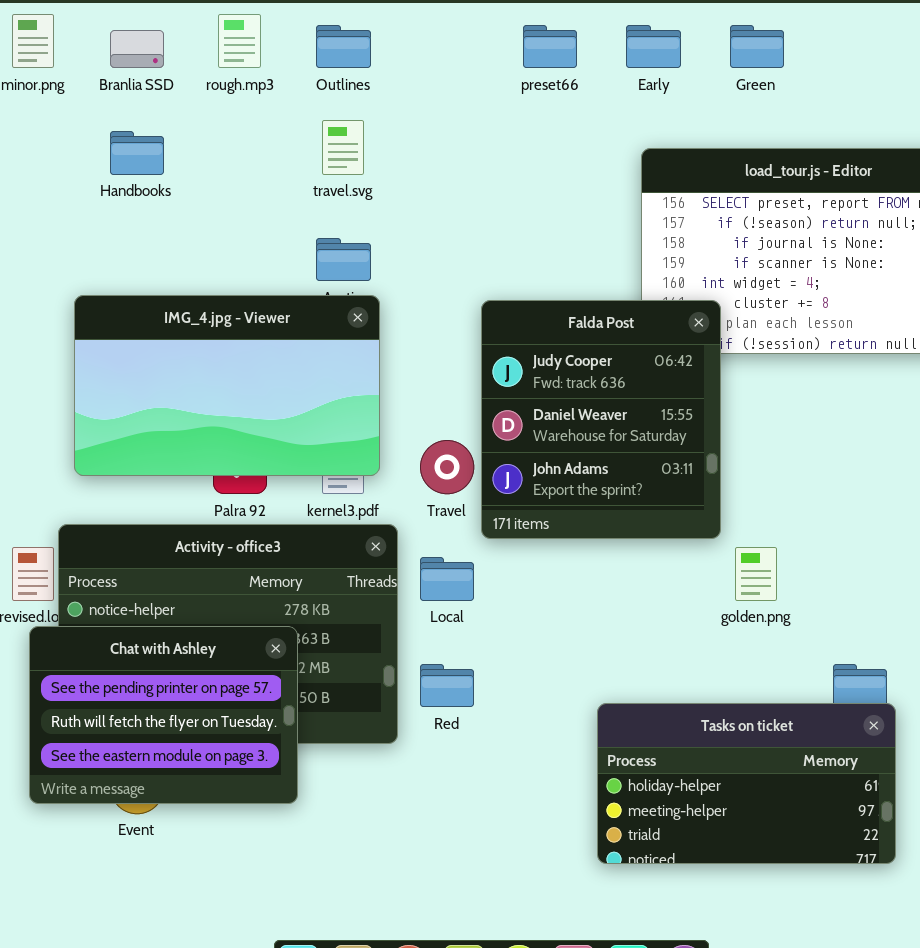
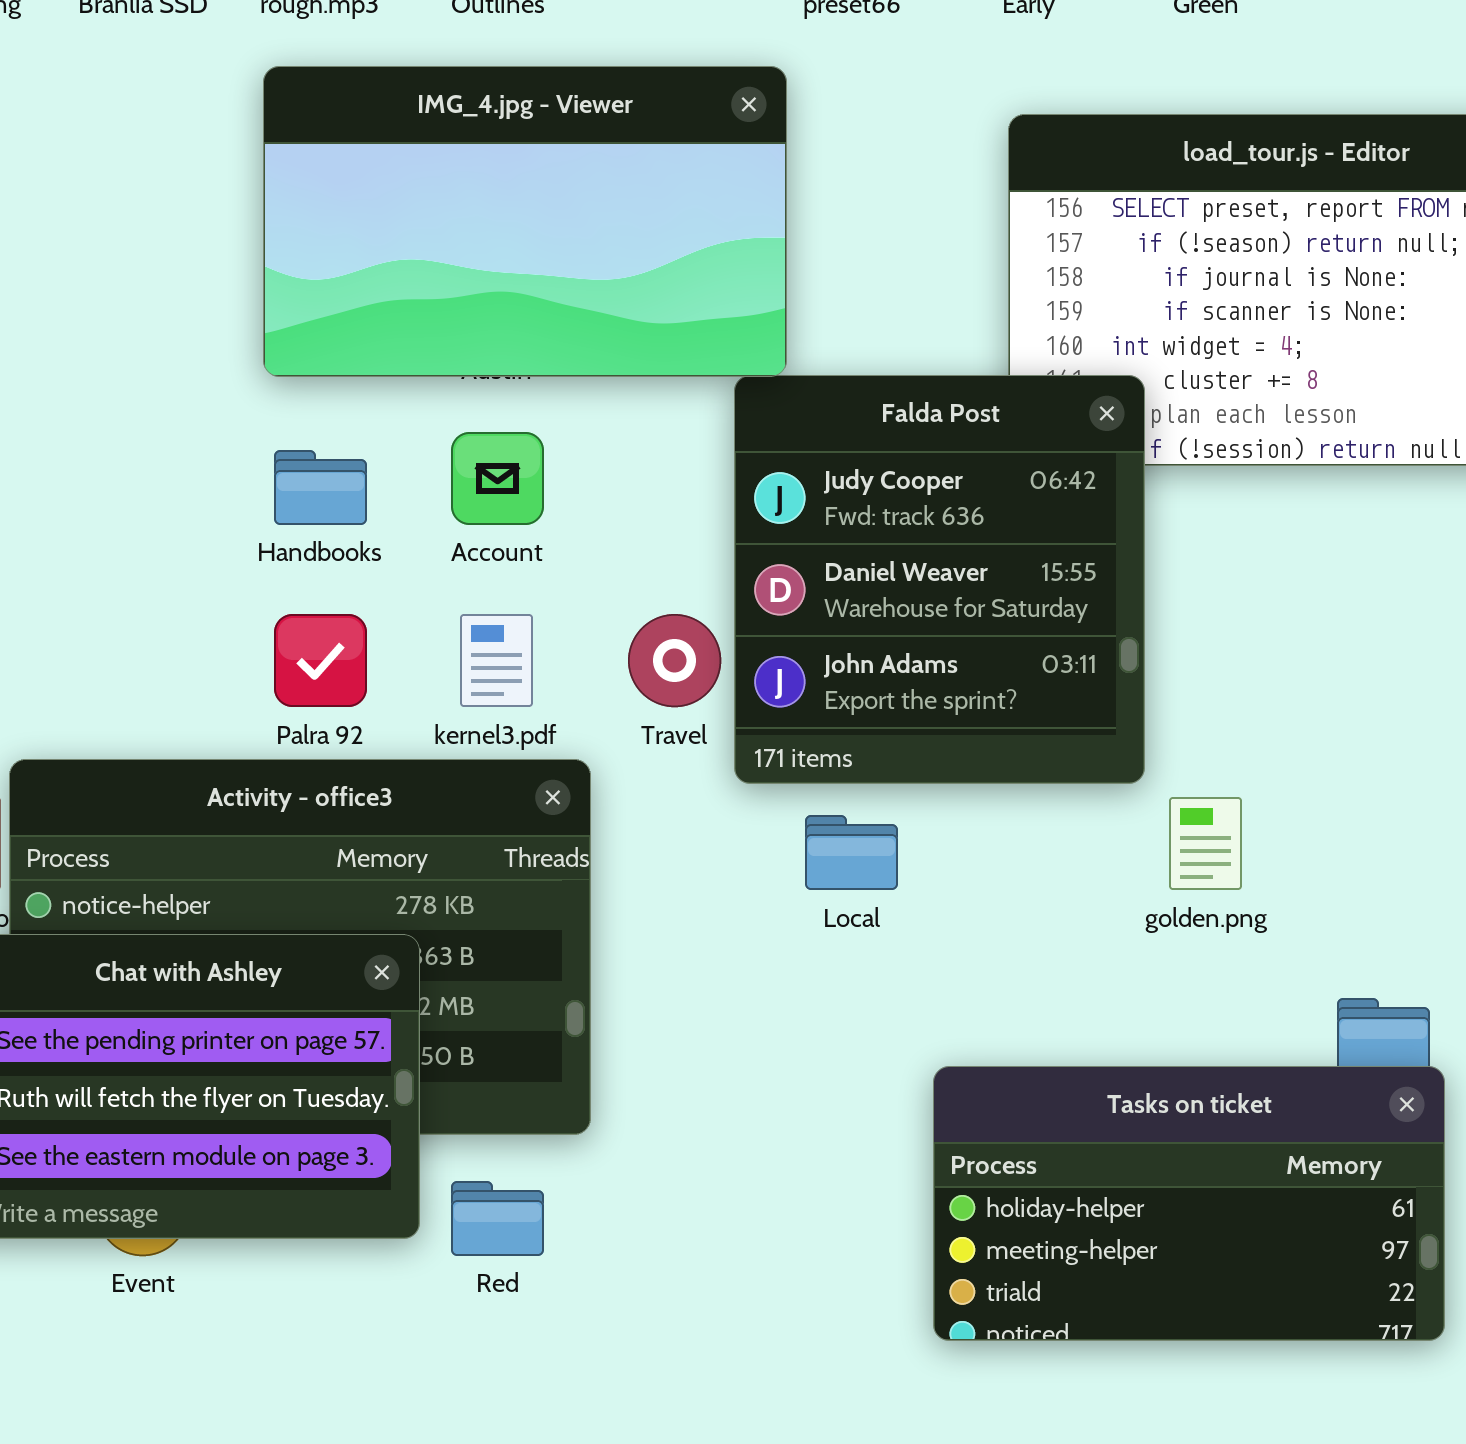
Handbooks: [110,131,164,175] -> [274,450,367,525], moved
IMG_4.jpg - Viewer: [74,295,380,476] -> [263,66,787,377], moved
Local: [420,557,474,601] -> [805,815,898,890], moved
Red: [420,664,474,707] -> [451,1181,544,1256], moved

